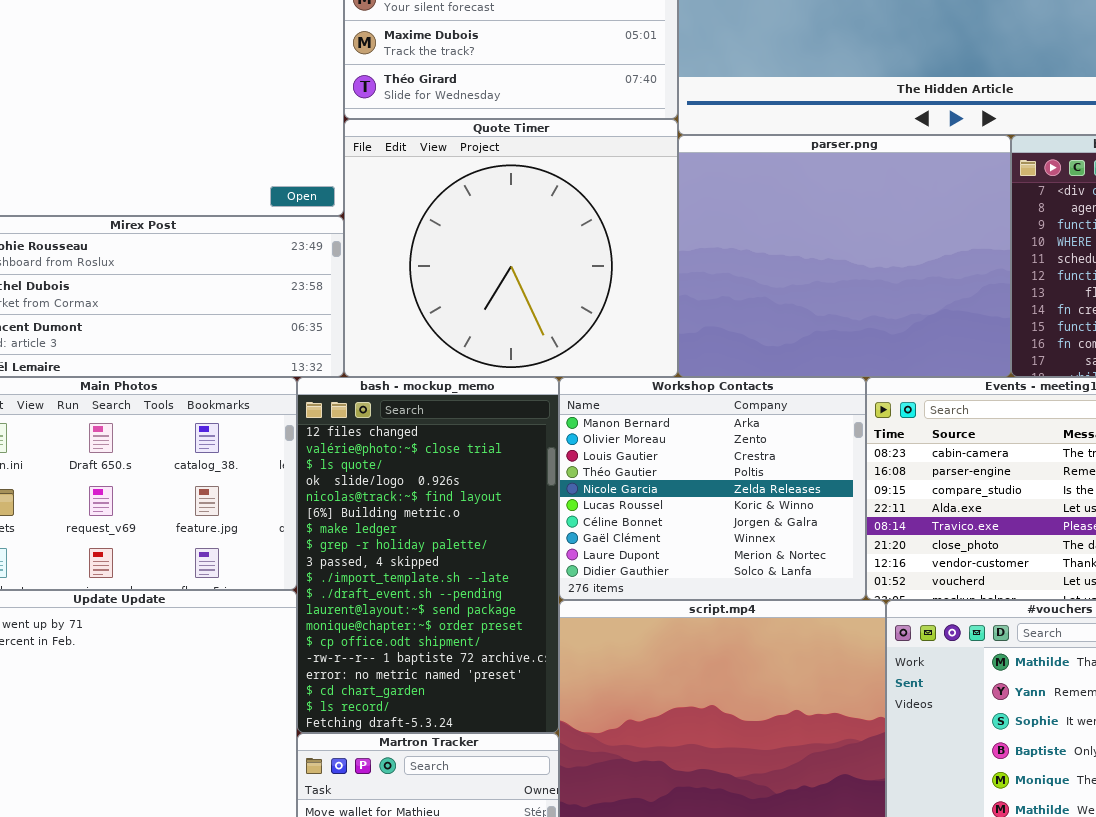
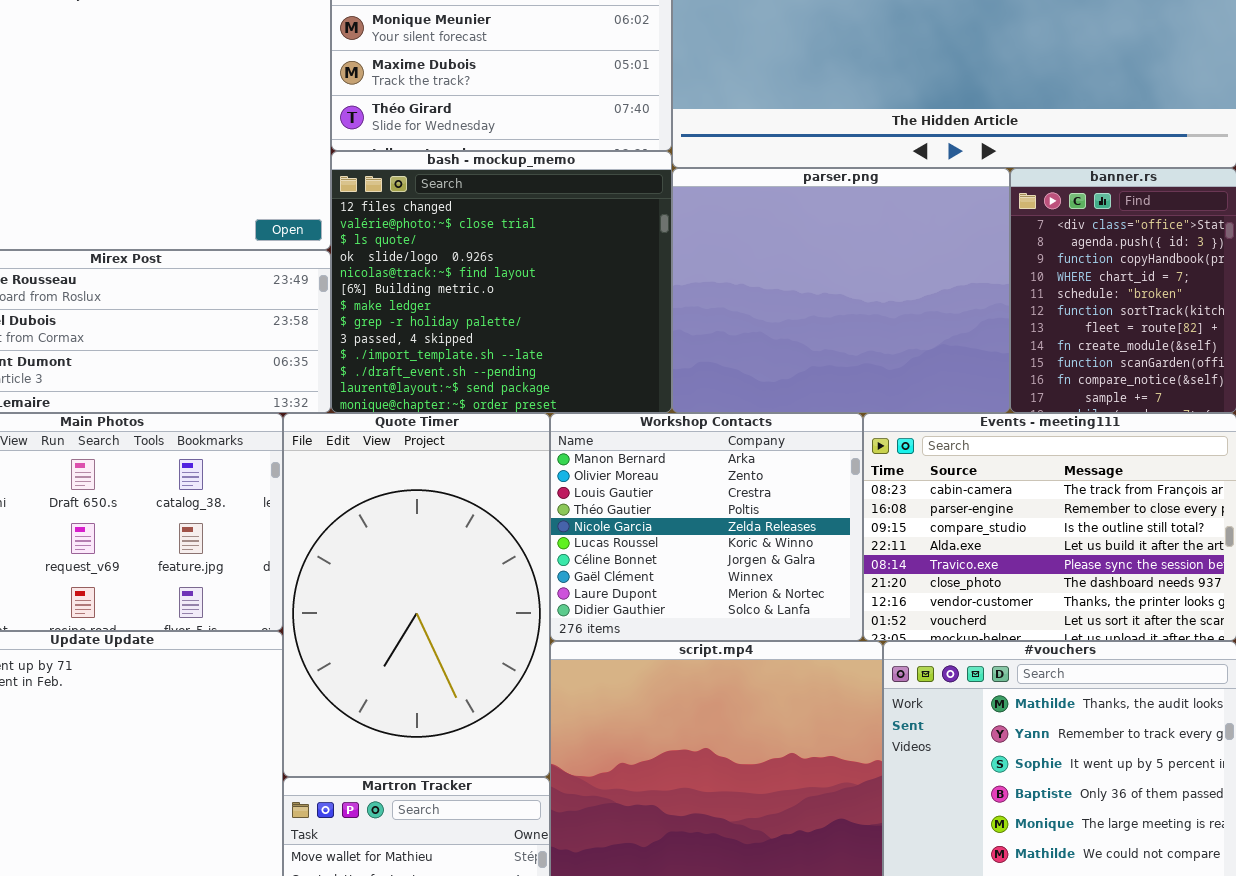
Quote Timer: [344,119,678,377] -> [283,413,550,777], moved, resized
bash - mockup_memo: [297,377,559,733] -> [331,151,672,413], moved, resized

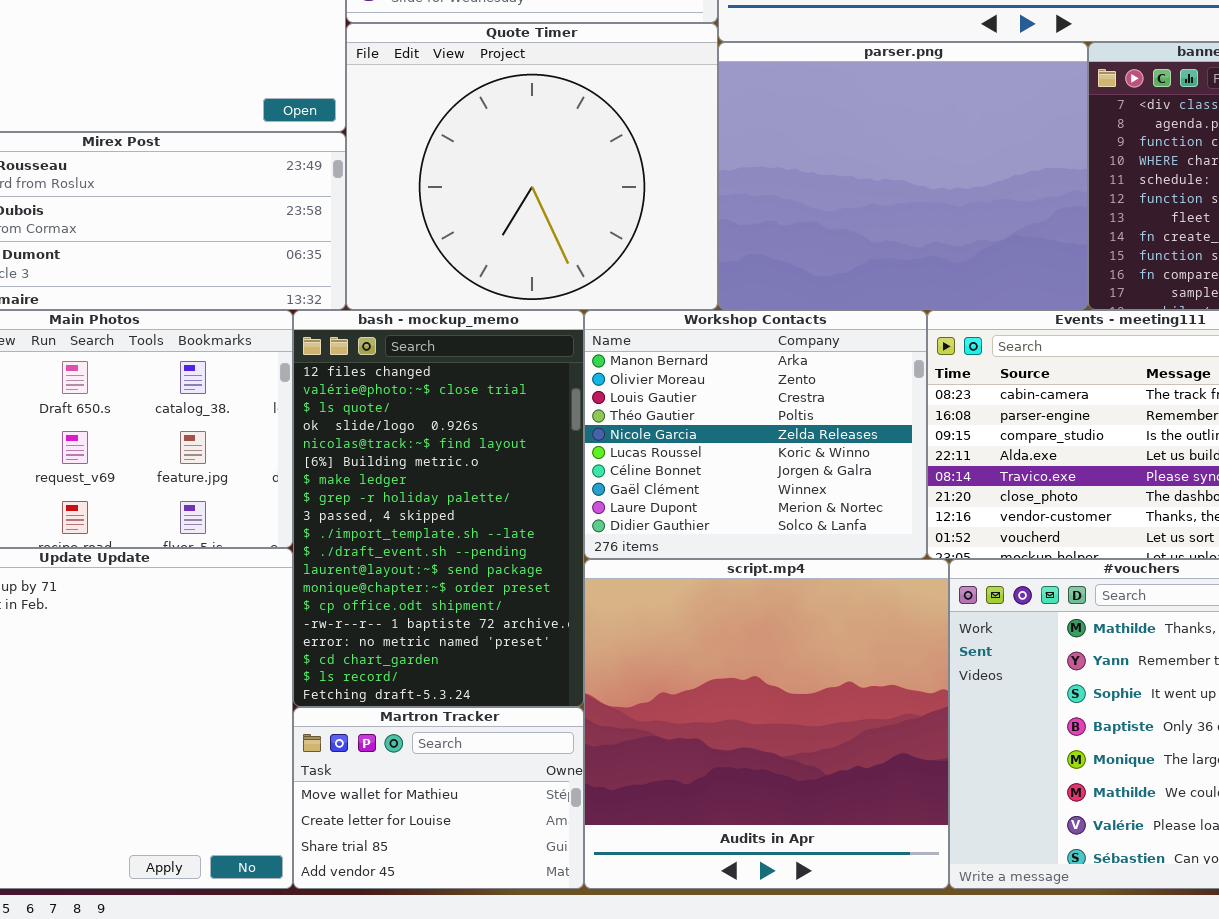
bash - mockup_memo: [331,151,672,413] -> [293,310,584,707], moved, resized
Quote Timer: [283,413,550,777] -> [346,23,718,310], moved, resized

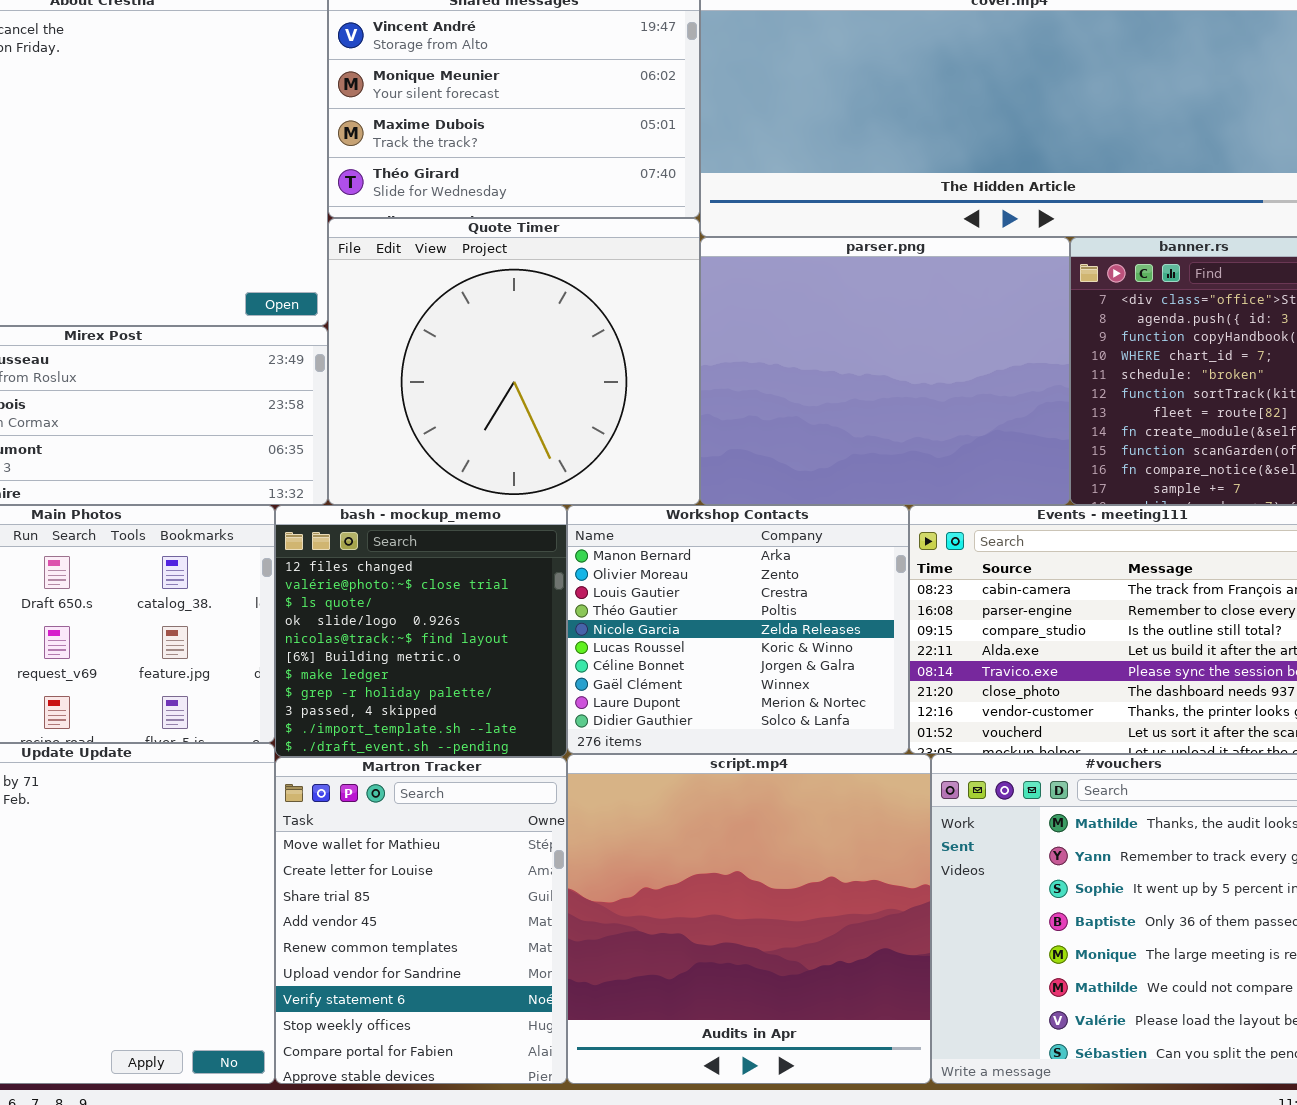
bash - mockup_memo: [293,310,584,707] -> [275,505,567,757], resized
Martron Tracker: [293,707,584,889] -> [275,757,567,1084], resized

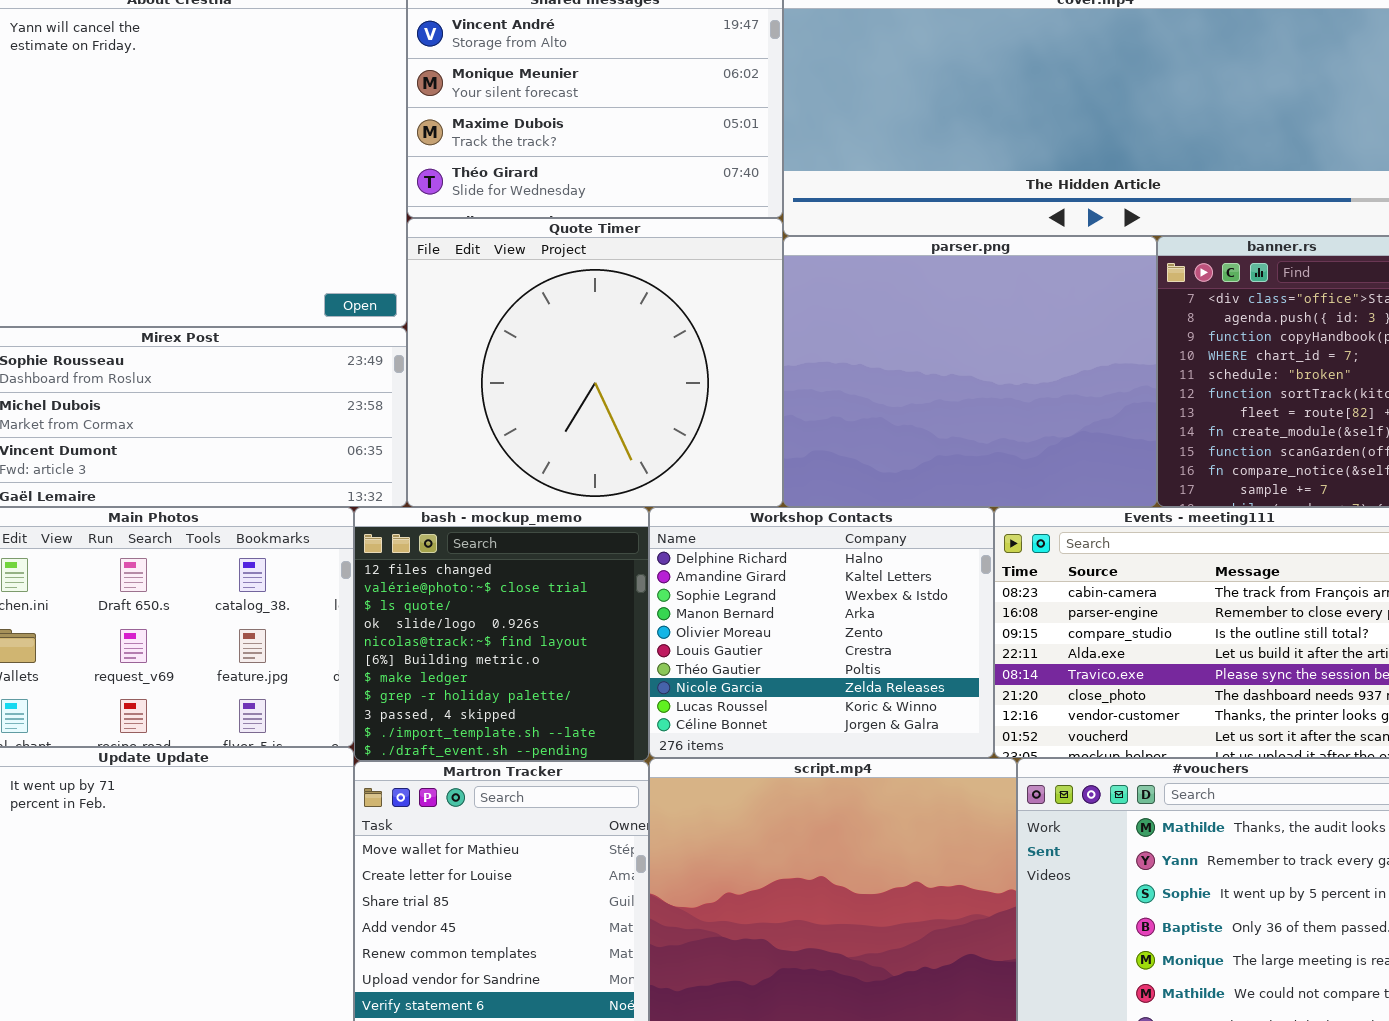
Workshop Contacts: [567,505,909,754] -> [649,507,994,758], scrolled up 3 rows

